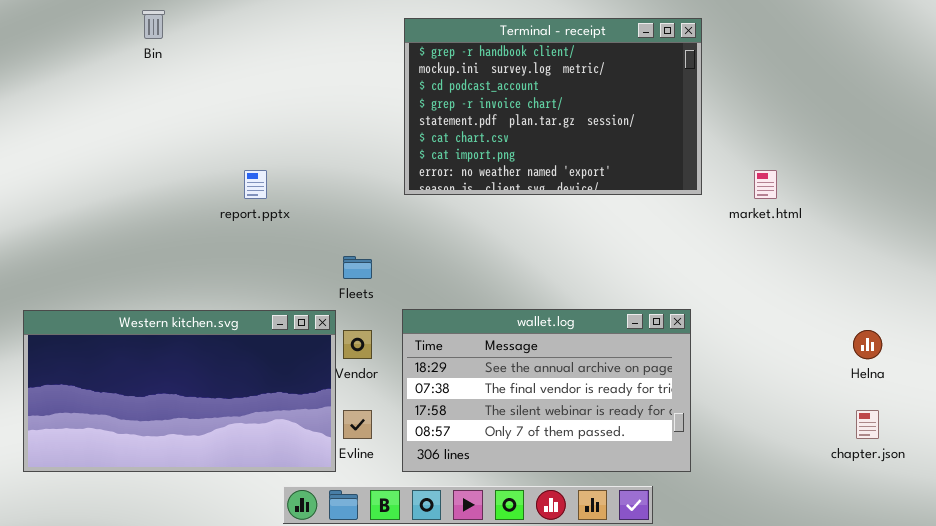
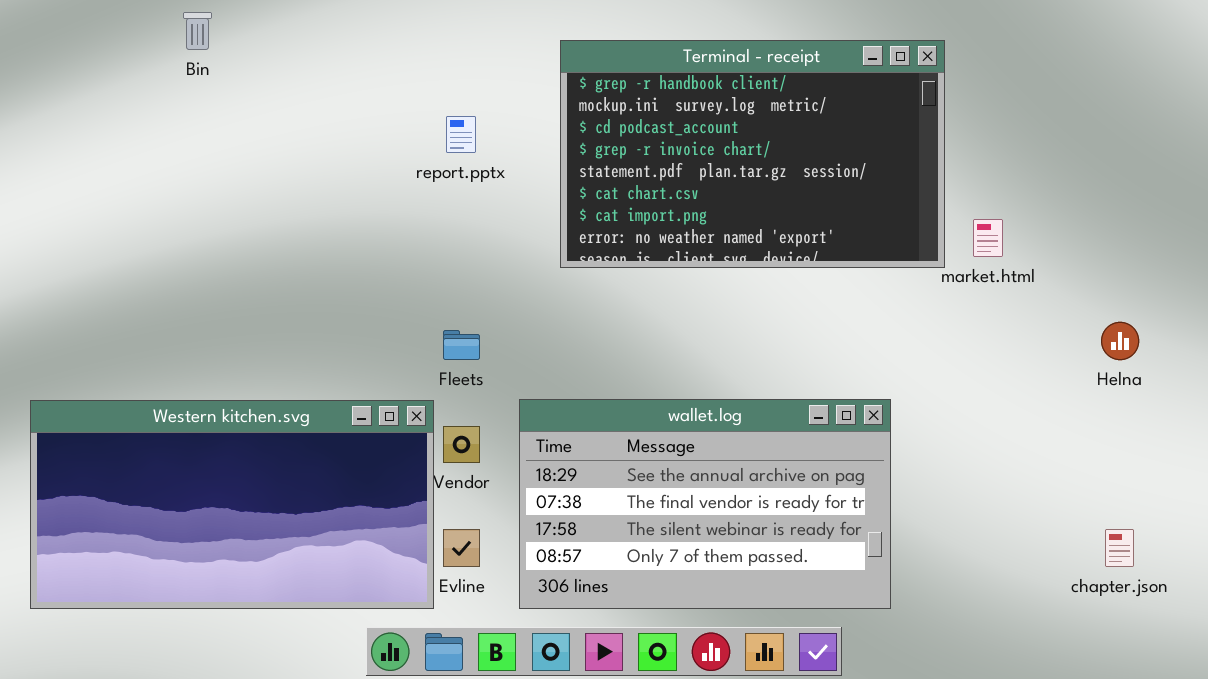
Terminal - receipt: [404,18,702,195] -> [560,40,945,268], moved
report.pptx: [244,170,267,199] -> [446,116,476,153], moved
Helna: [853,330,882,359] -> [1101,322,1139,360], moved

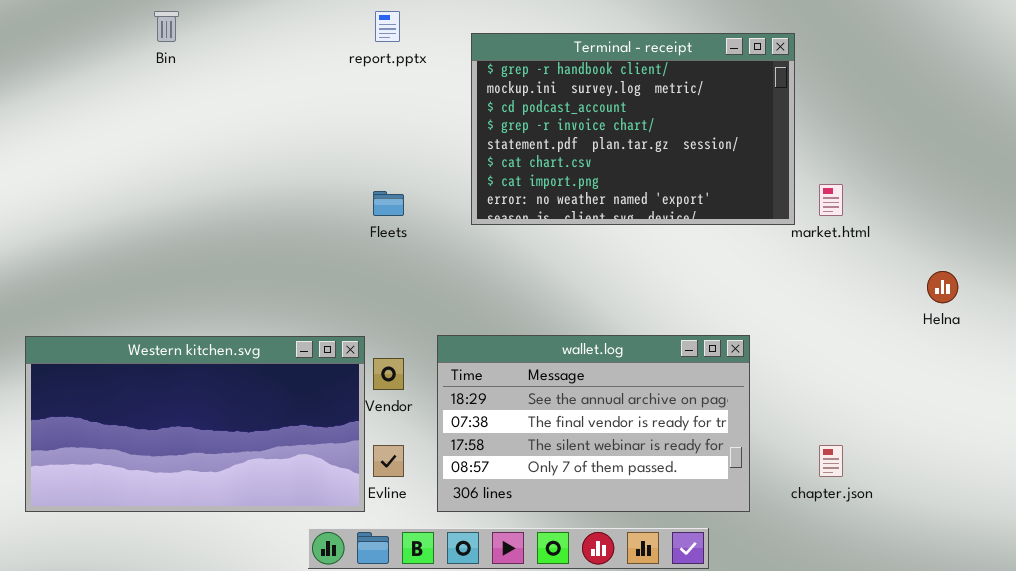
report.pptx: [446,116,476,153] -> [375,11,400,42], moved
Fleets: [443,330,480,360] -> [373,191,404,216], moved
chapter.json: [1105,529,1134,567] -> [819,445,843,477], moved

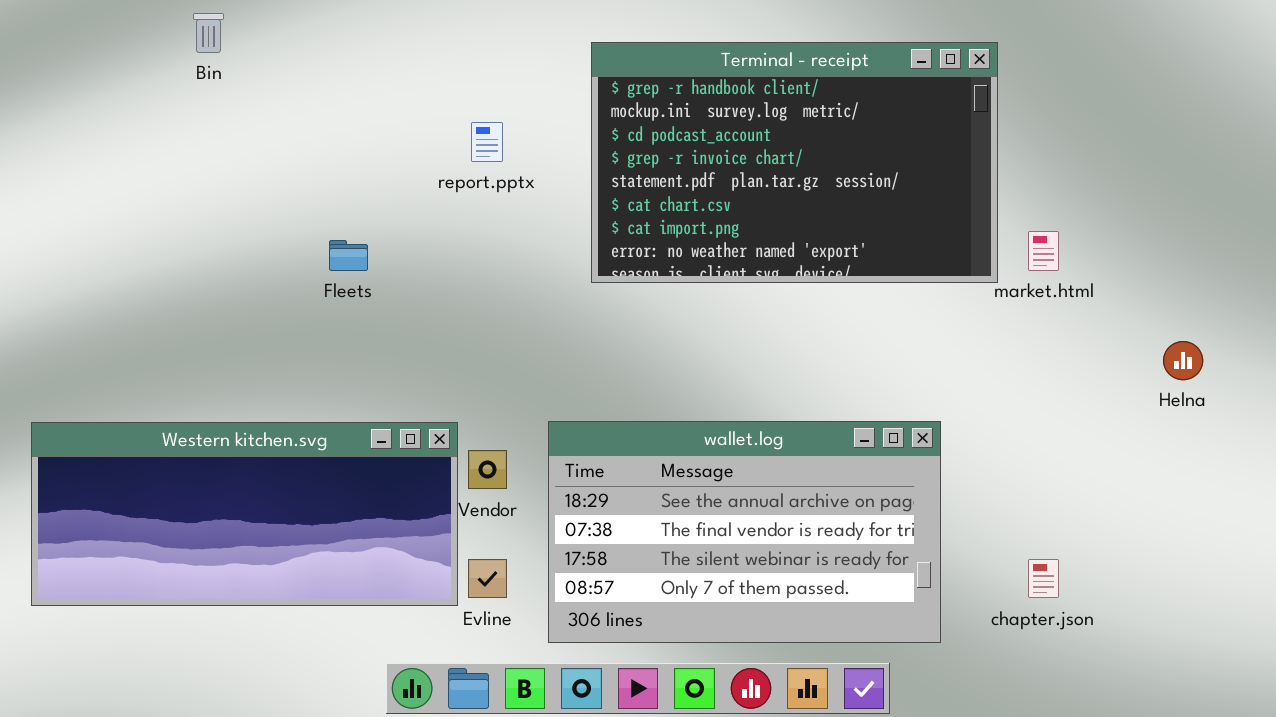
report.pptx: [375,11,400,42] -> [471,122,503,162], moved
Fleets: [373,191,404,216] -> [329,240,368,271], moved
Western kitchen.svg: [25,336,365,512] -> [31,422,458,606], resized

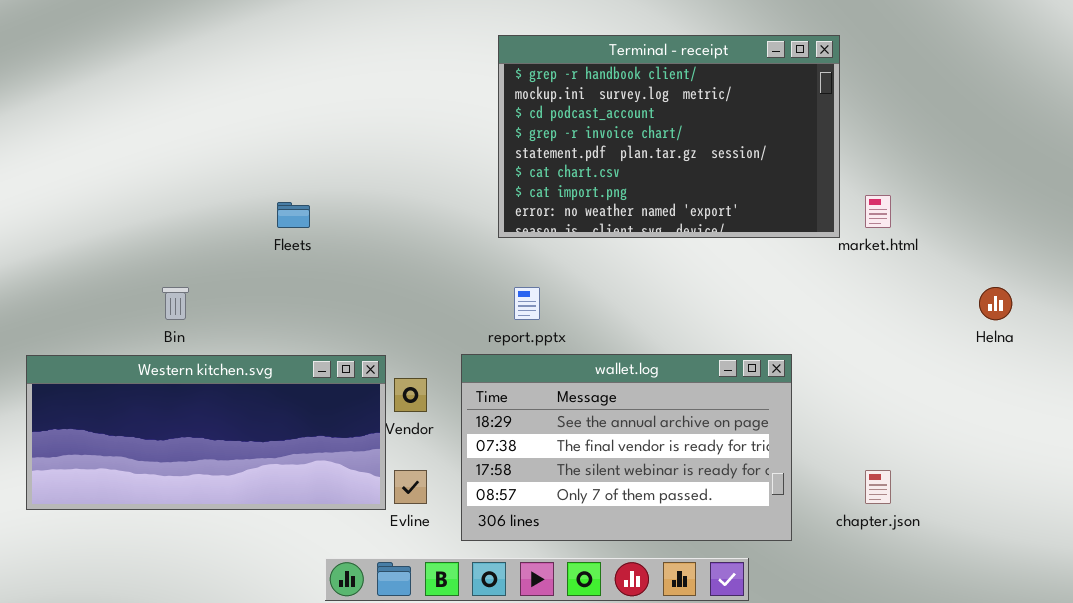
Bin: [193,13,224,53] -> [162,287,189,320], moved
report.pptx: [471,122,503,162] -> [514,287,540,320], moved

